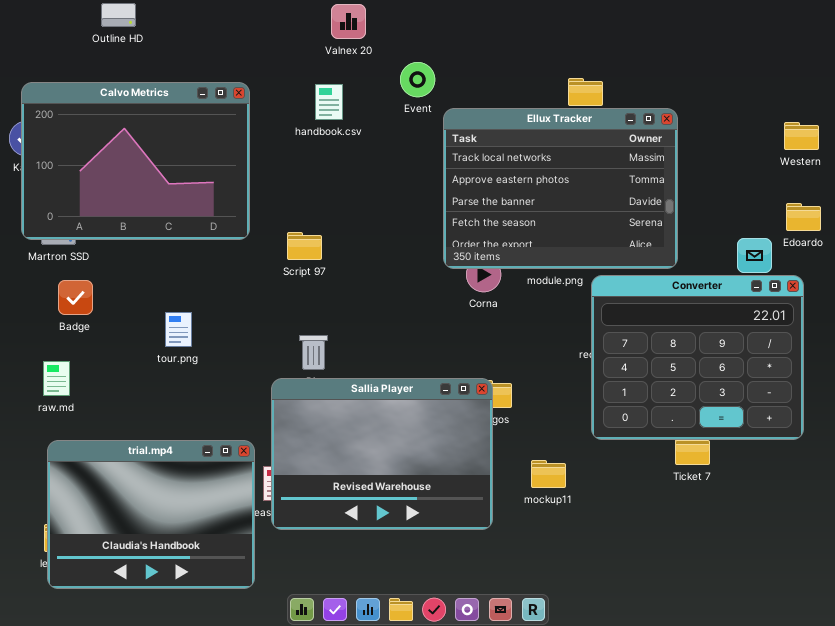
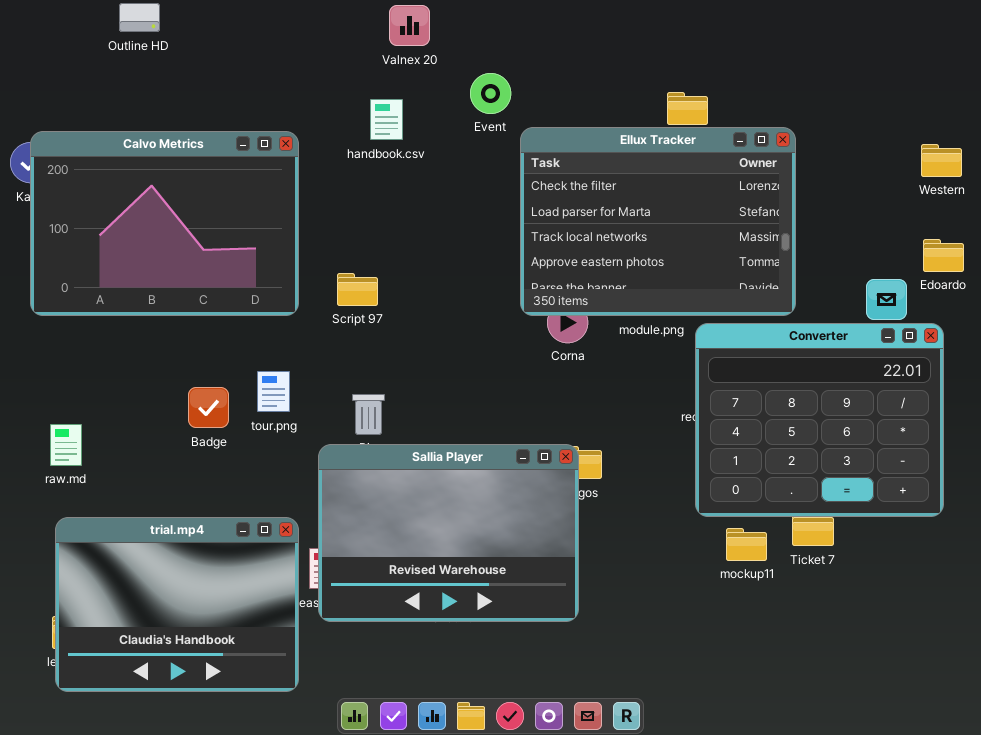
Calvo Metrics: [21,82,250,240] -> [30,131,299,316], moved
Ellux Tracker: [443,108,678,269] -> [520,127,796,316], scrolled up 2 rows
Badge: [58,280,93,315] -> [188,387,229,428], moved
tour.png: [165,312,192,347] -> [257,371,290,412], moved
mockup11: [531,460,566,488] -> [726,528,767,561], moved

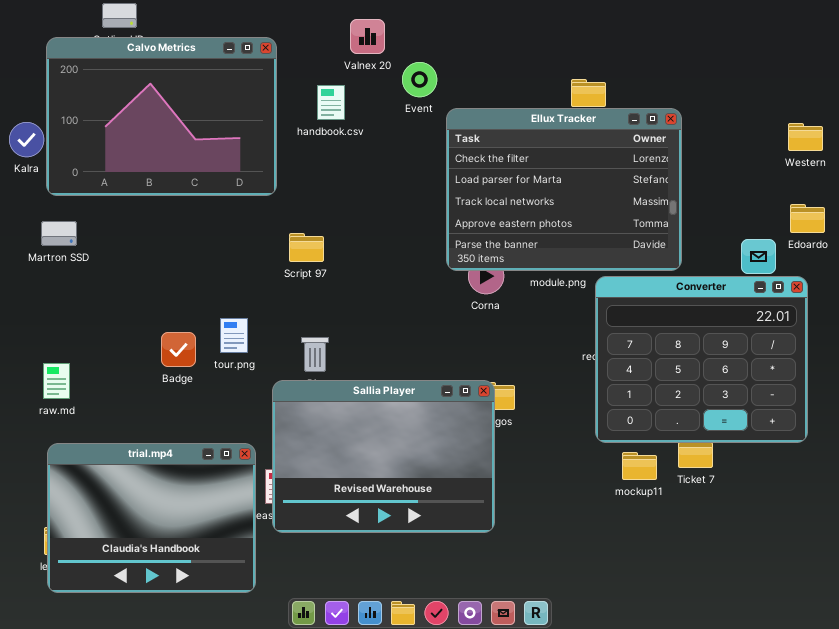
Valnex 20: [389,5,430,46] -> [350,19,385,54], moved
Calvo Metrics: [30,131,299,316] -> [46,37,277,196], moved

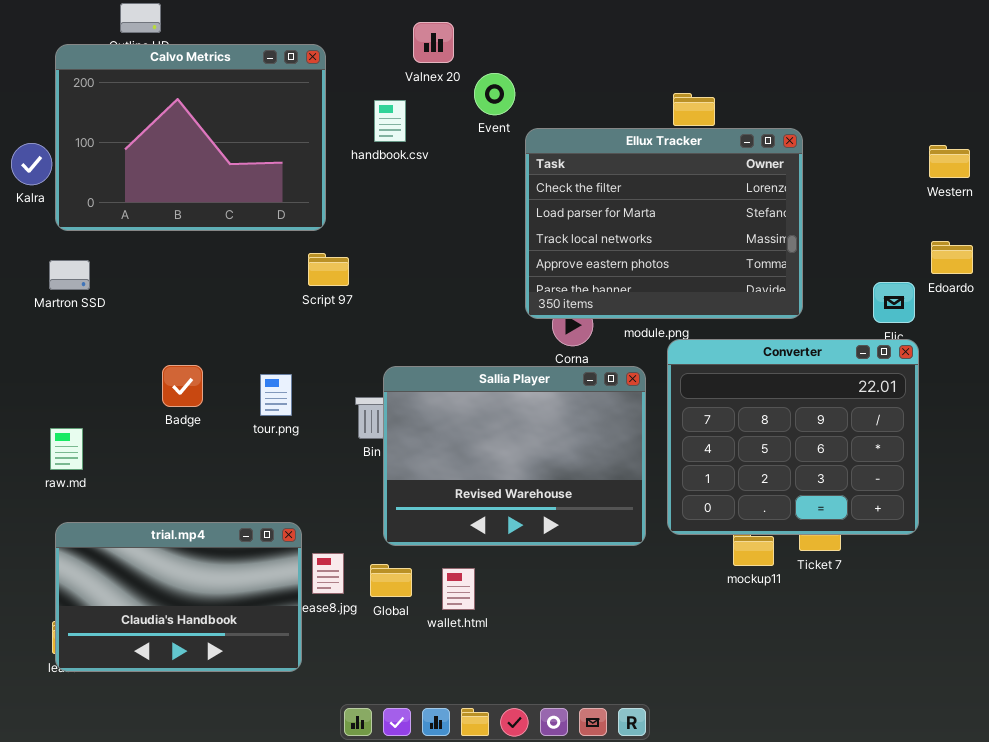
Script 97: [289,233,324,262] -> [308,253,349,286], moved
Converter: [595,276,808,443] -> [667,339,919,535], moved
Badge: [161,332,196,367] -> [162,365,203,407], moved
Sallia Player: [272,380,495,533] -> [383,366,646,546], moved
trial.mp4: [47,443,256,593] -> [55,522,302,672], resized

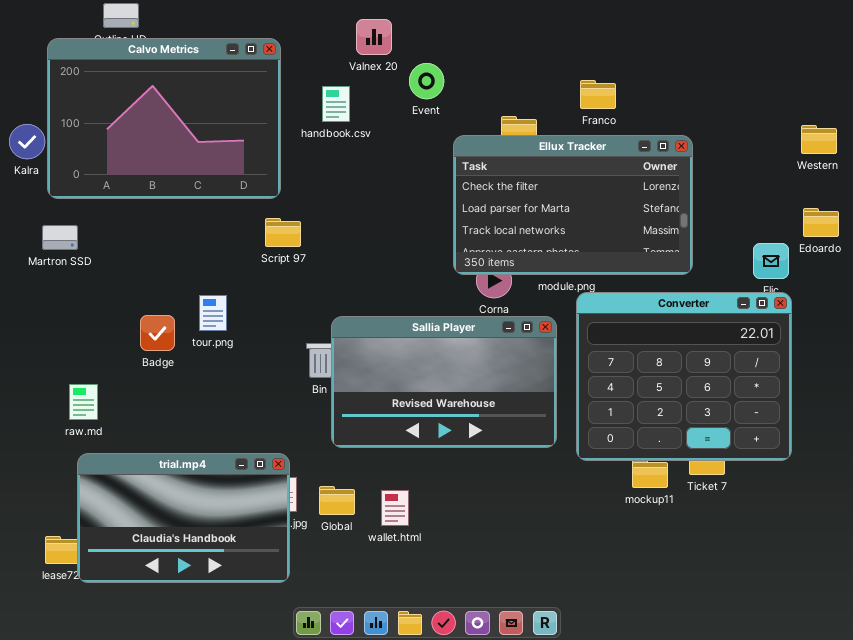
Ellux Tracker: [525,128,803,319] -> [453,135,693,275], resized
Sallia Player: [383,366,646,546] -> [331,316,557,448], resized
tour.png: [260,374,292,416] -> [199,295,227,331], moved
raw.md: [50,428,83,470] -> [69,384,98,420], moved
trial.mp4: [55,522,302,672] -> [77,453,290,583], moved

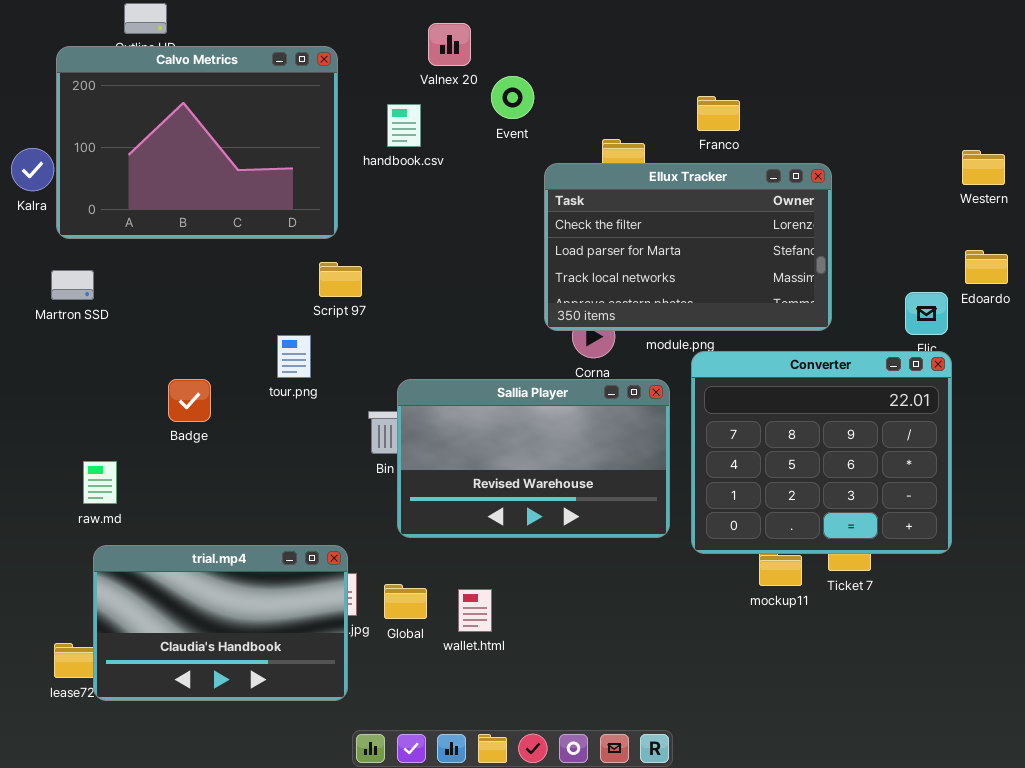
tour.png: [199,295,227,331] -> [277,335,311,378], moved

